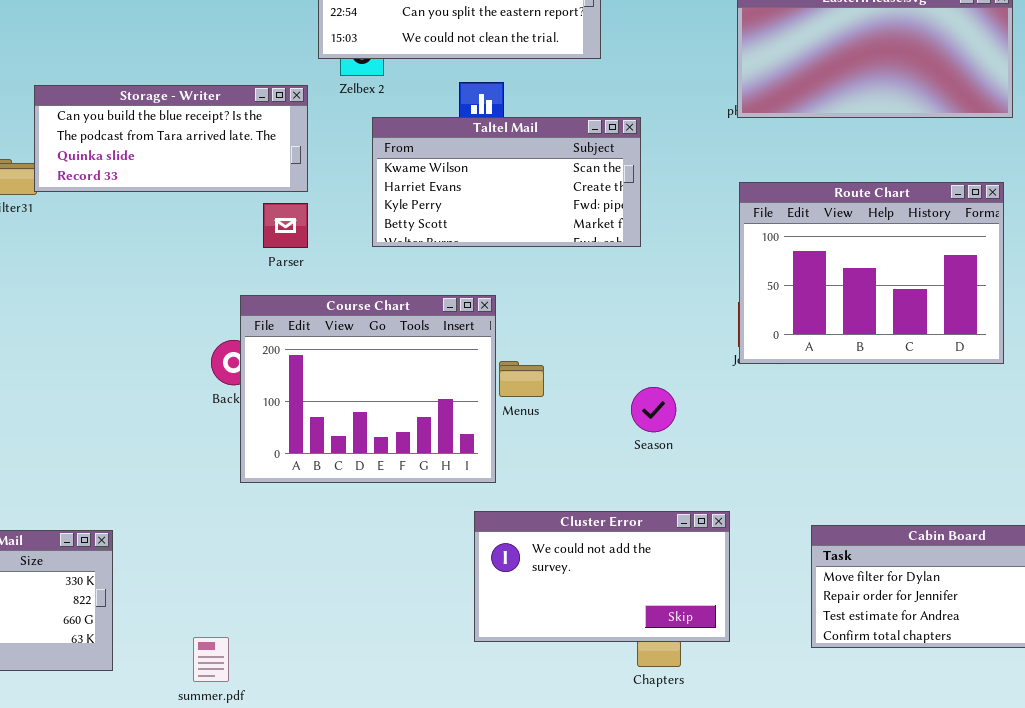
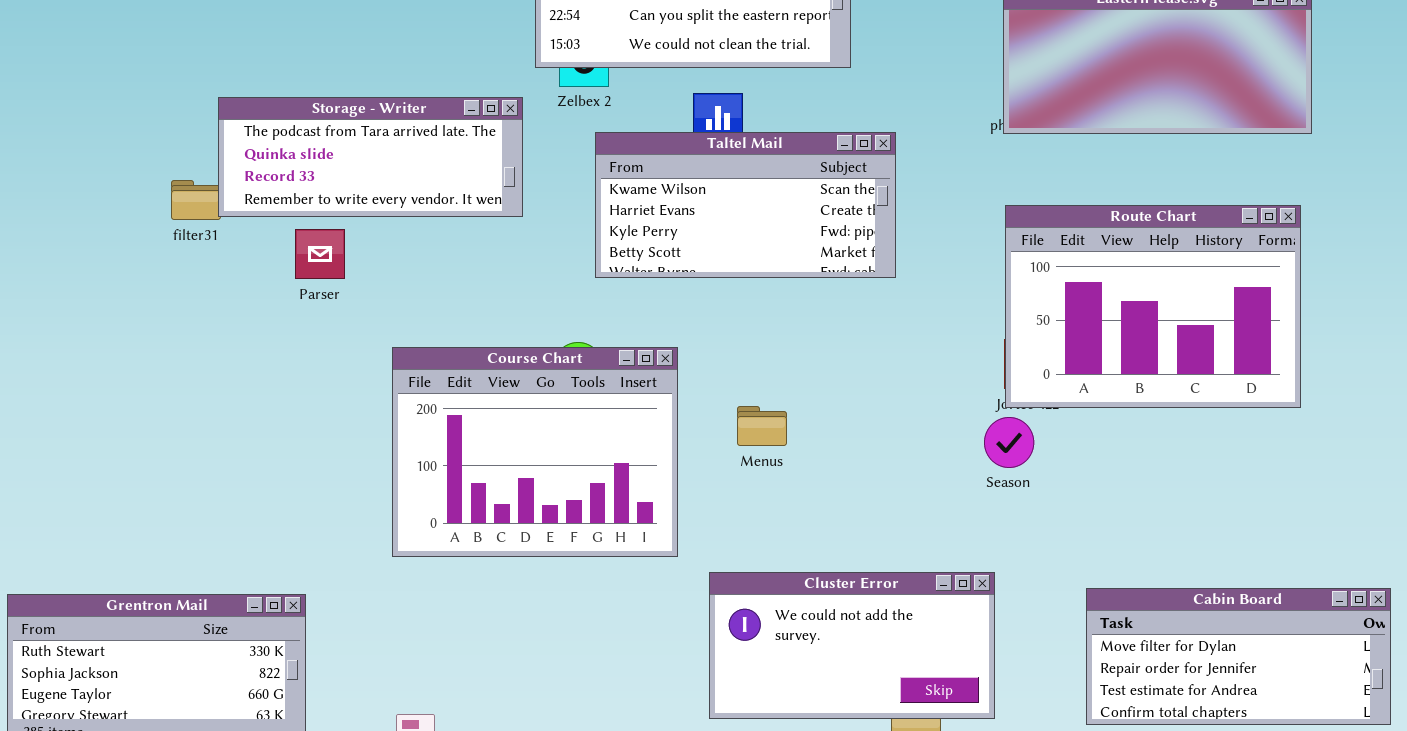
Storage - Writer: [34,85,308,192] -> [218,97,523,217], scrolled down 1 row
Parser: [263,203,308,248] -> [295,229,345,279], moved
Course Chart: [240,295,496,483] -> [392,347,678,557], moved
Season: [631,387,676,432] -> [984,417,1034,468], moved

